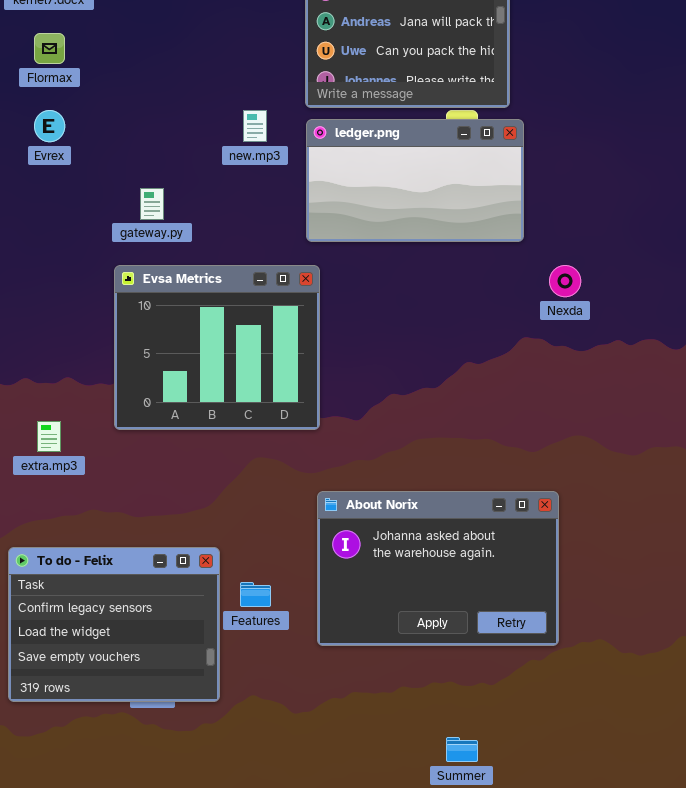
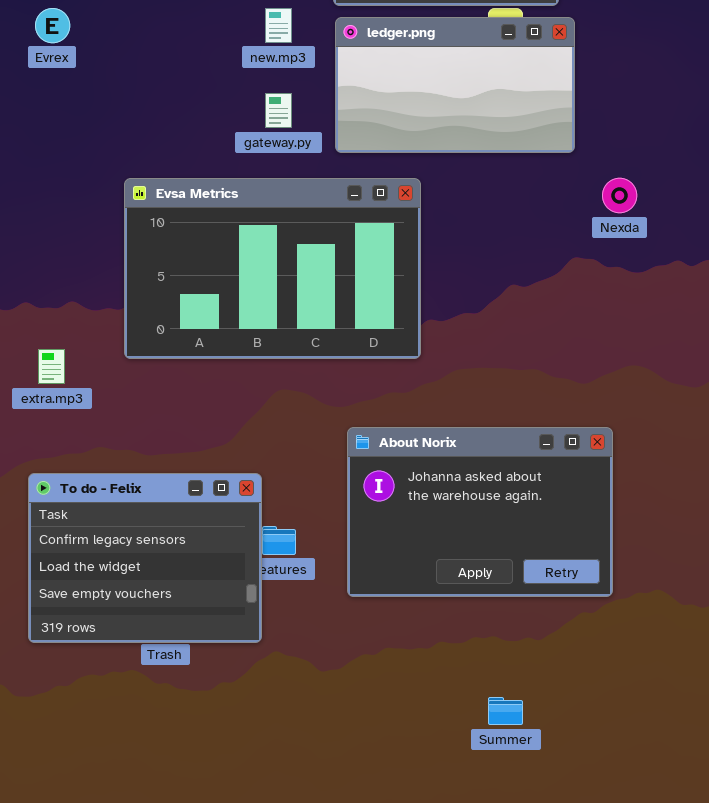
gateway.py: [140,188,164,220] -> [265,93,292,128], moved
Evsa Metrics: [114,265,320,430] -> [124,178,421,359], resized
To do - Felix: [8,547,220,702] -> [28,473,262,643], moved

